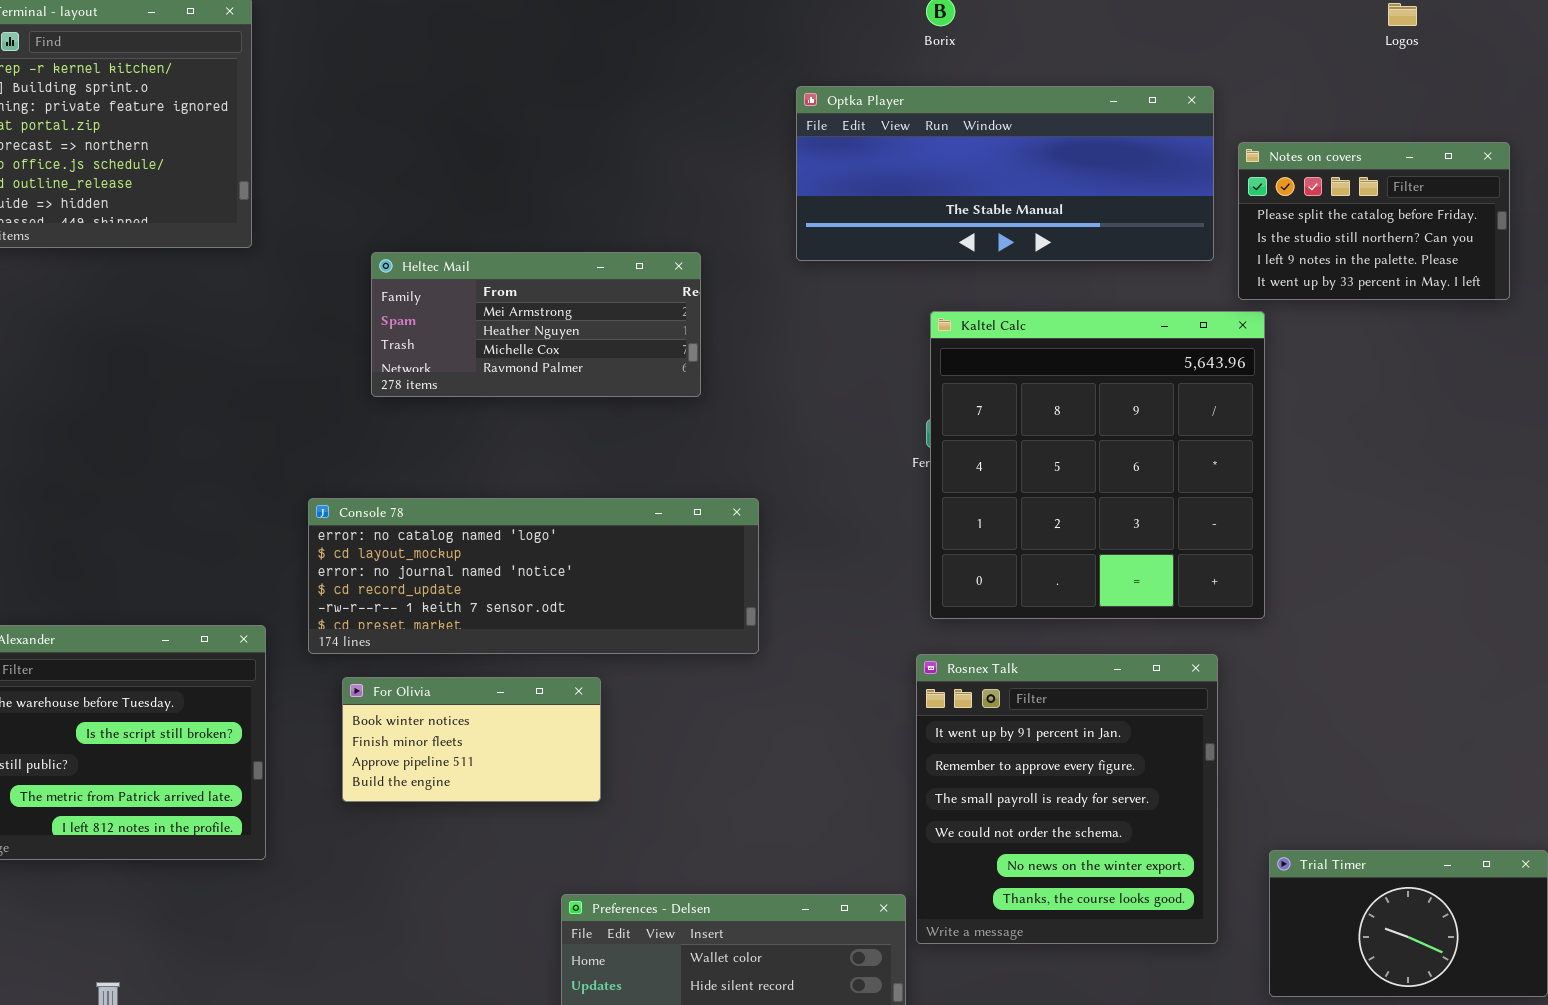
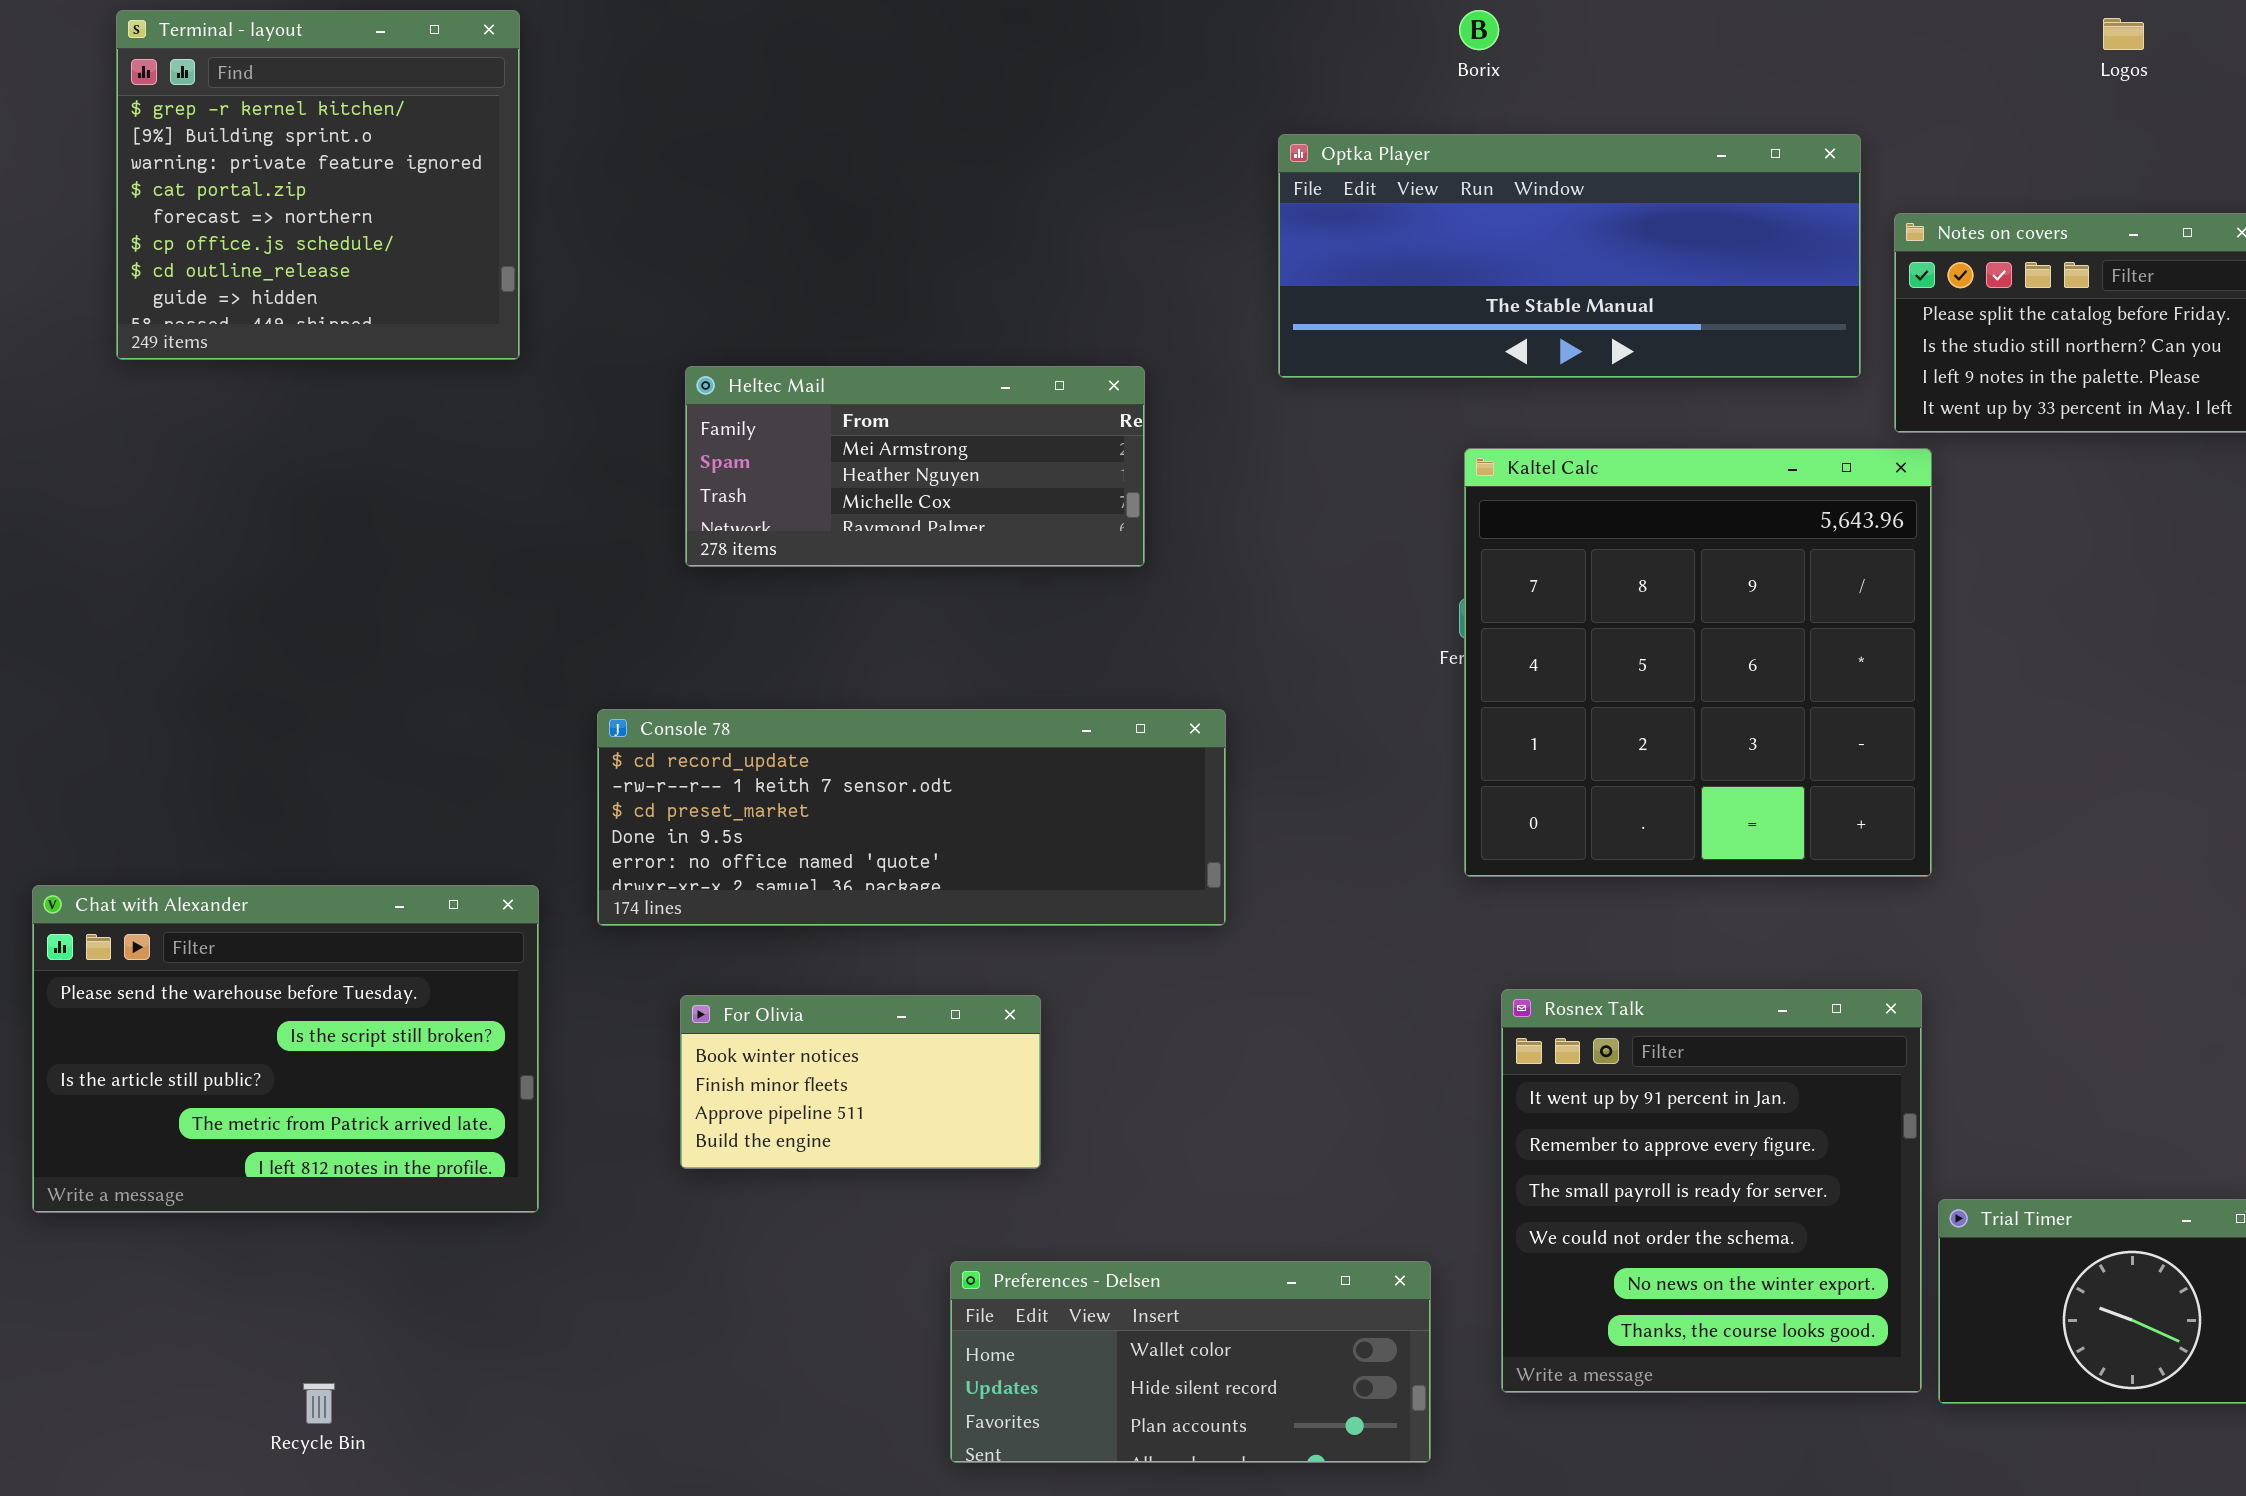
Console 78: [308,498,759,654] -> [597,709,1226,926], scrolled down 3 rows
Rosnex Talk: [916,654,1218,944] -> [1501,989,1922,1393], moved
For Olivia: [342,677,601,802] -> [680,995,1041,1169], moved

